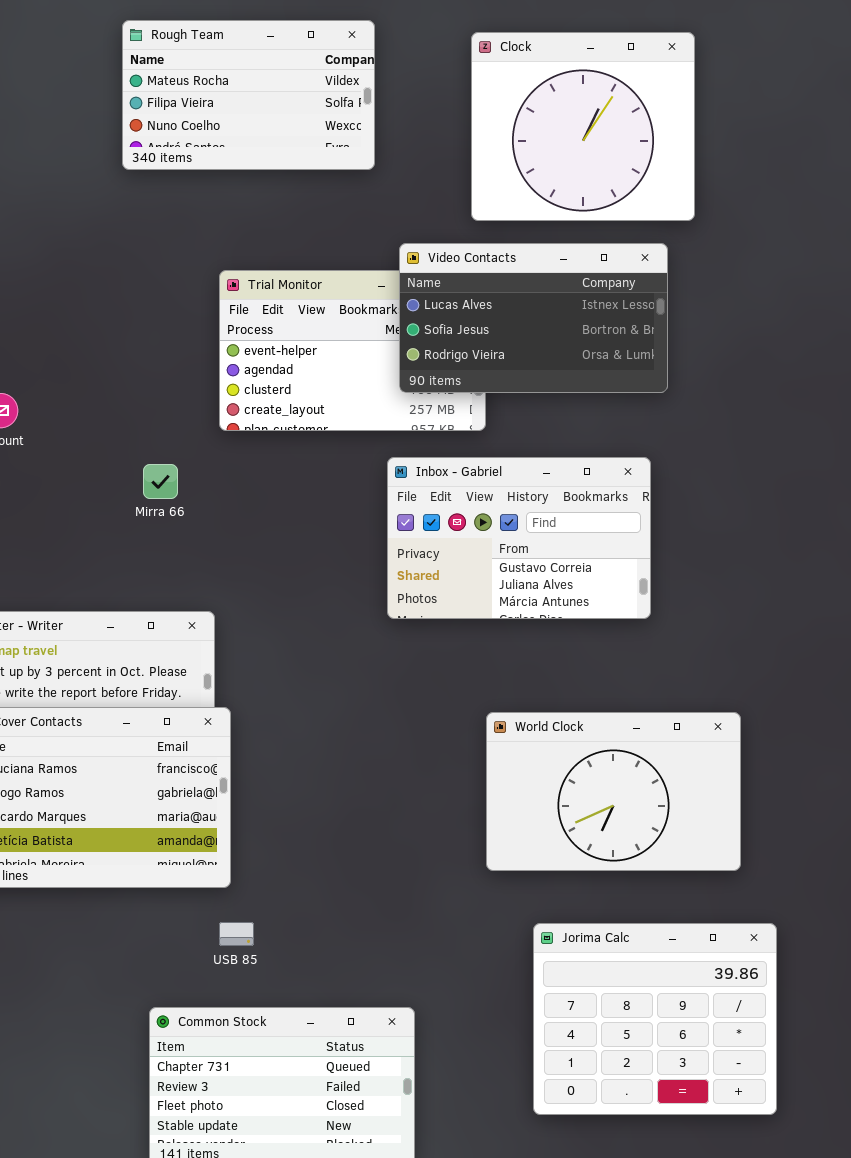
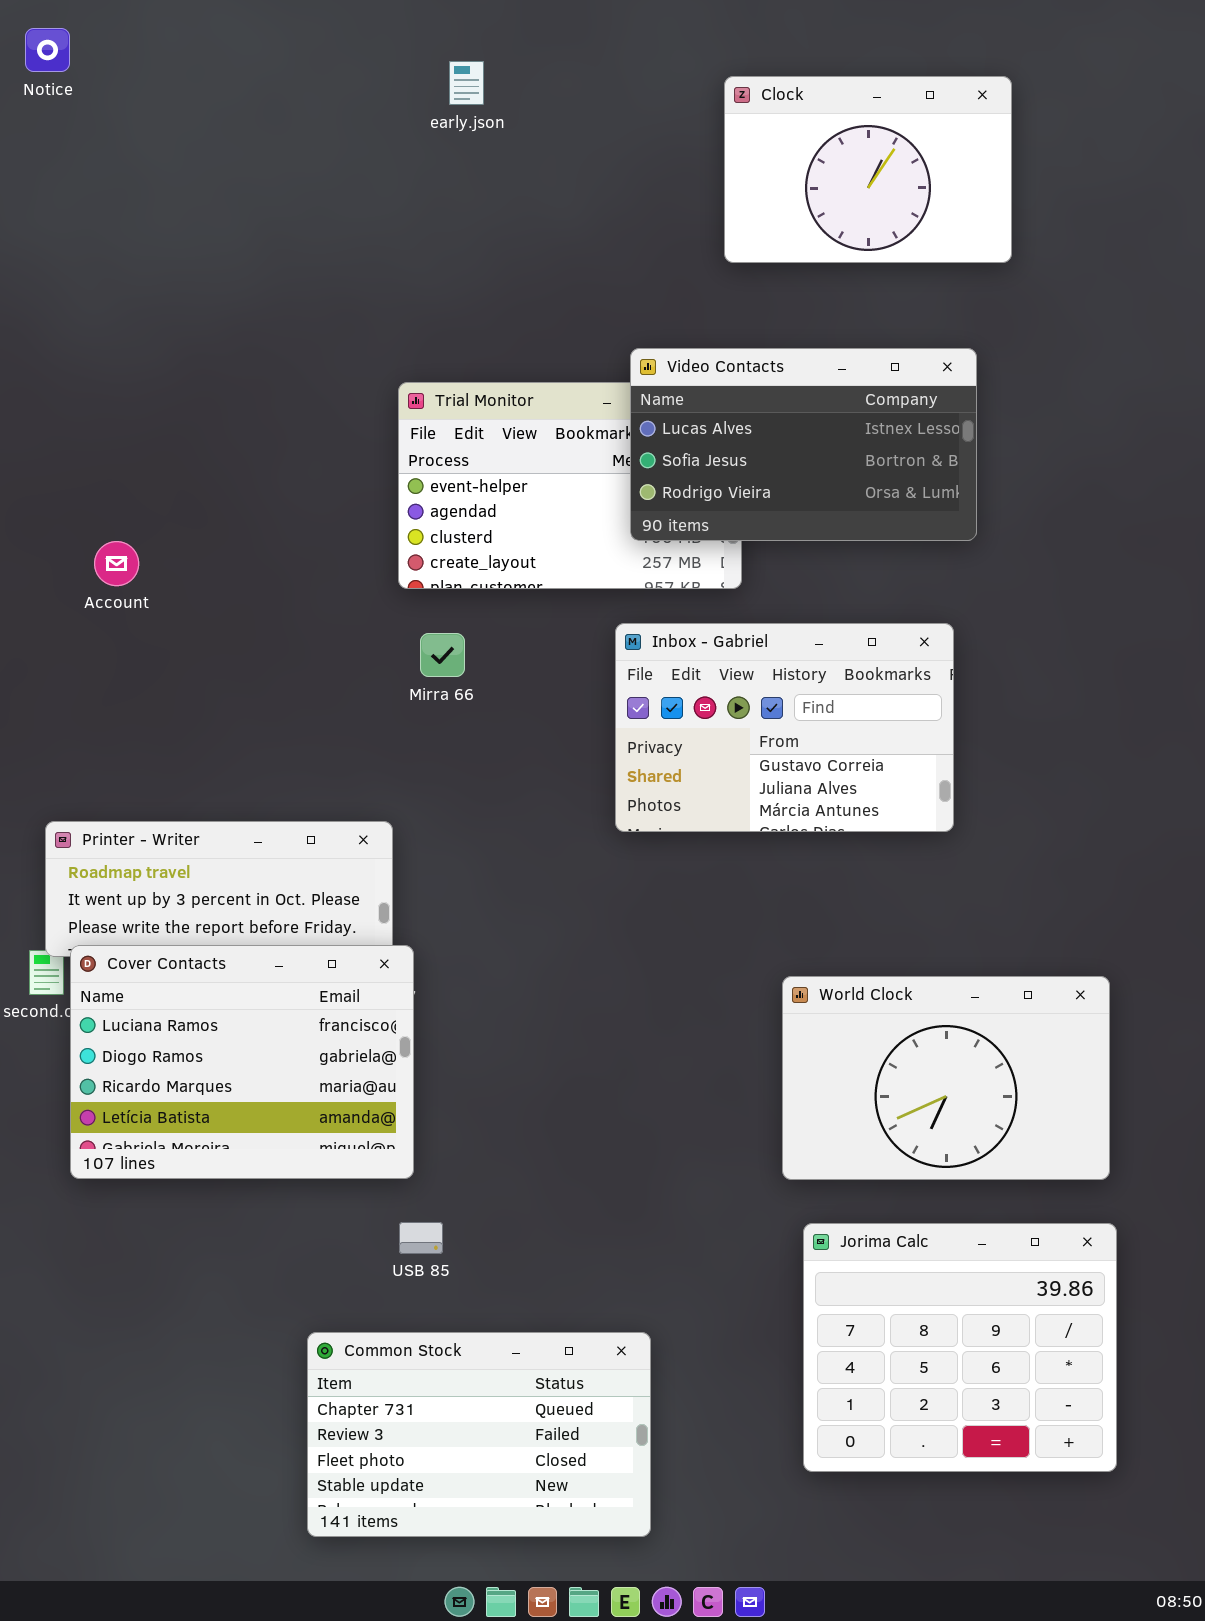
Rough Team: [122,20,375,170] -> none, closed
Clock: [471,32,695,221] -> [724,76,1012,263], resized
Mirra 66: [143,464,178,499] -> [420,633,465,677], moved
World Clock: [486,712,741,871] -> [782,976,1110,1180], moved

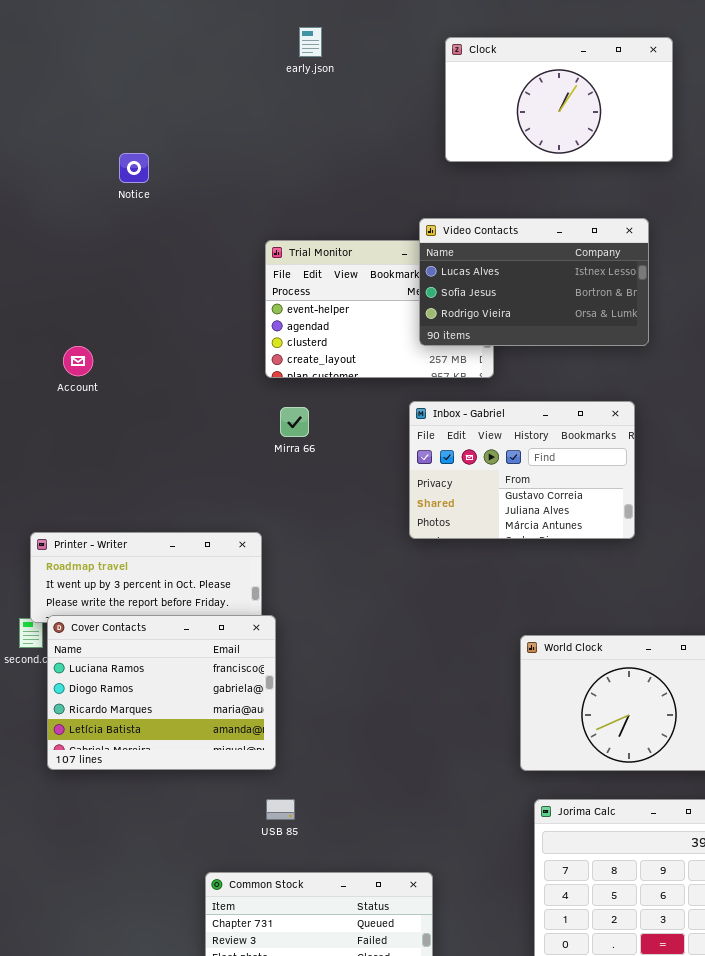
Notice: [25,28,70,72] -> [119,153,149,183], moved
Clock: [724,76,1012,263] -> [445,37,673,162], resized

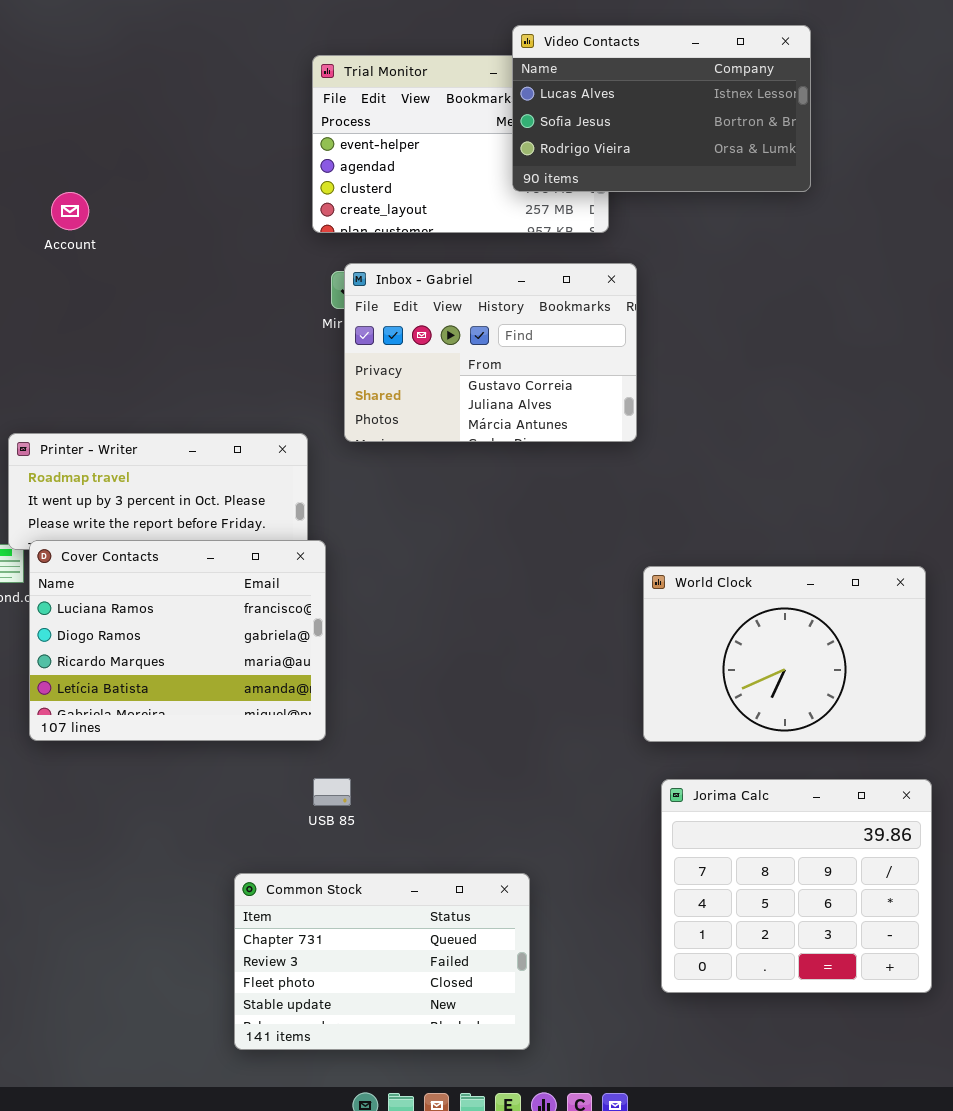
Inbox - Gabriel: [409,401,635,539] -> [344,263,637,442], moved

